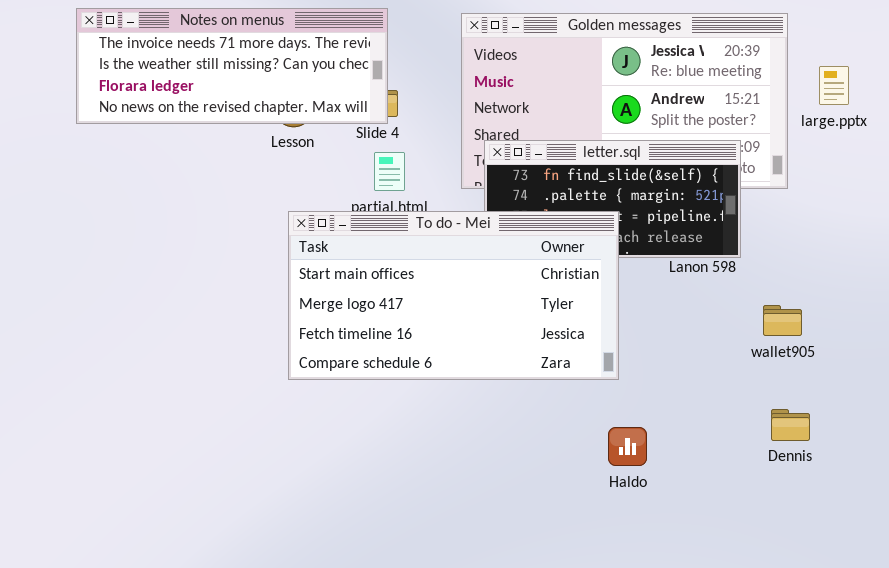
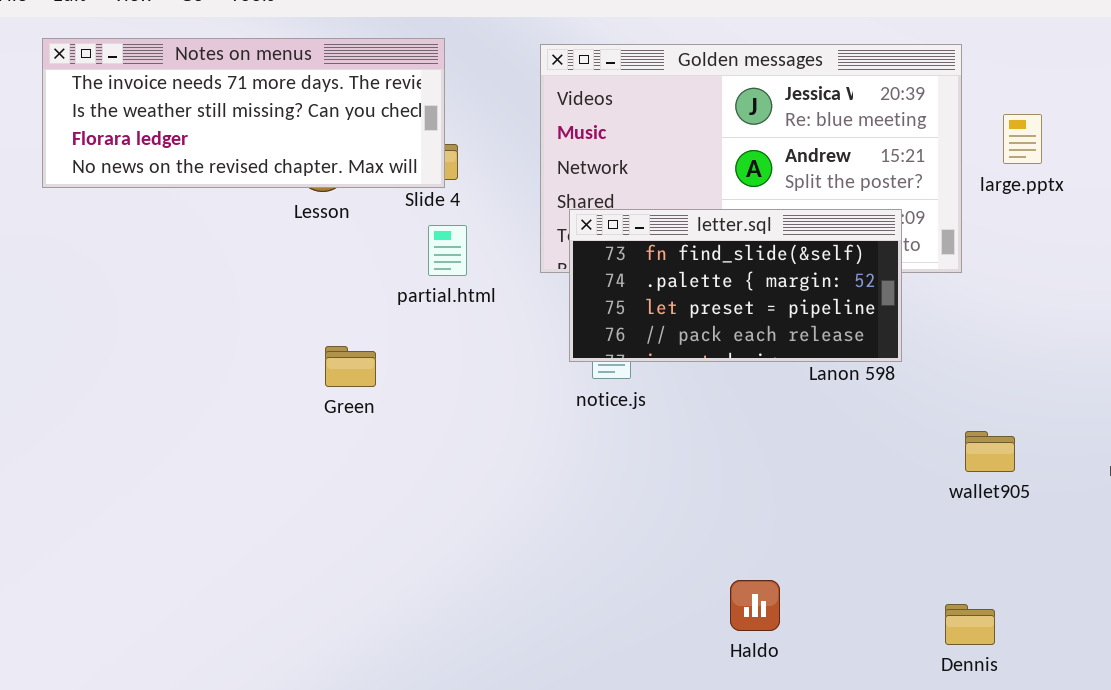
To do - Mei: [288,211,619,380] -> none, closed
wallet905: [763,305,802,336] -> [965,431,1015,472], moved
Dennis: [771,409,810,441] -> [945,604,995,645], moved

